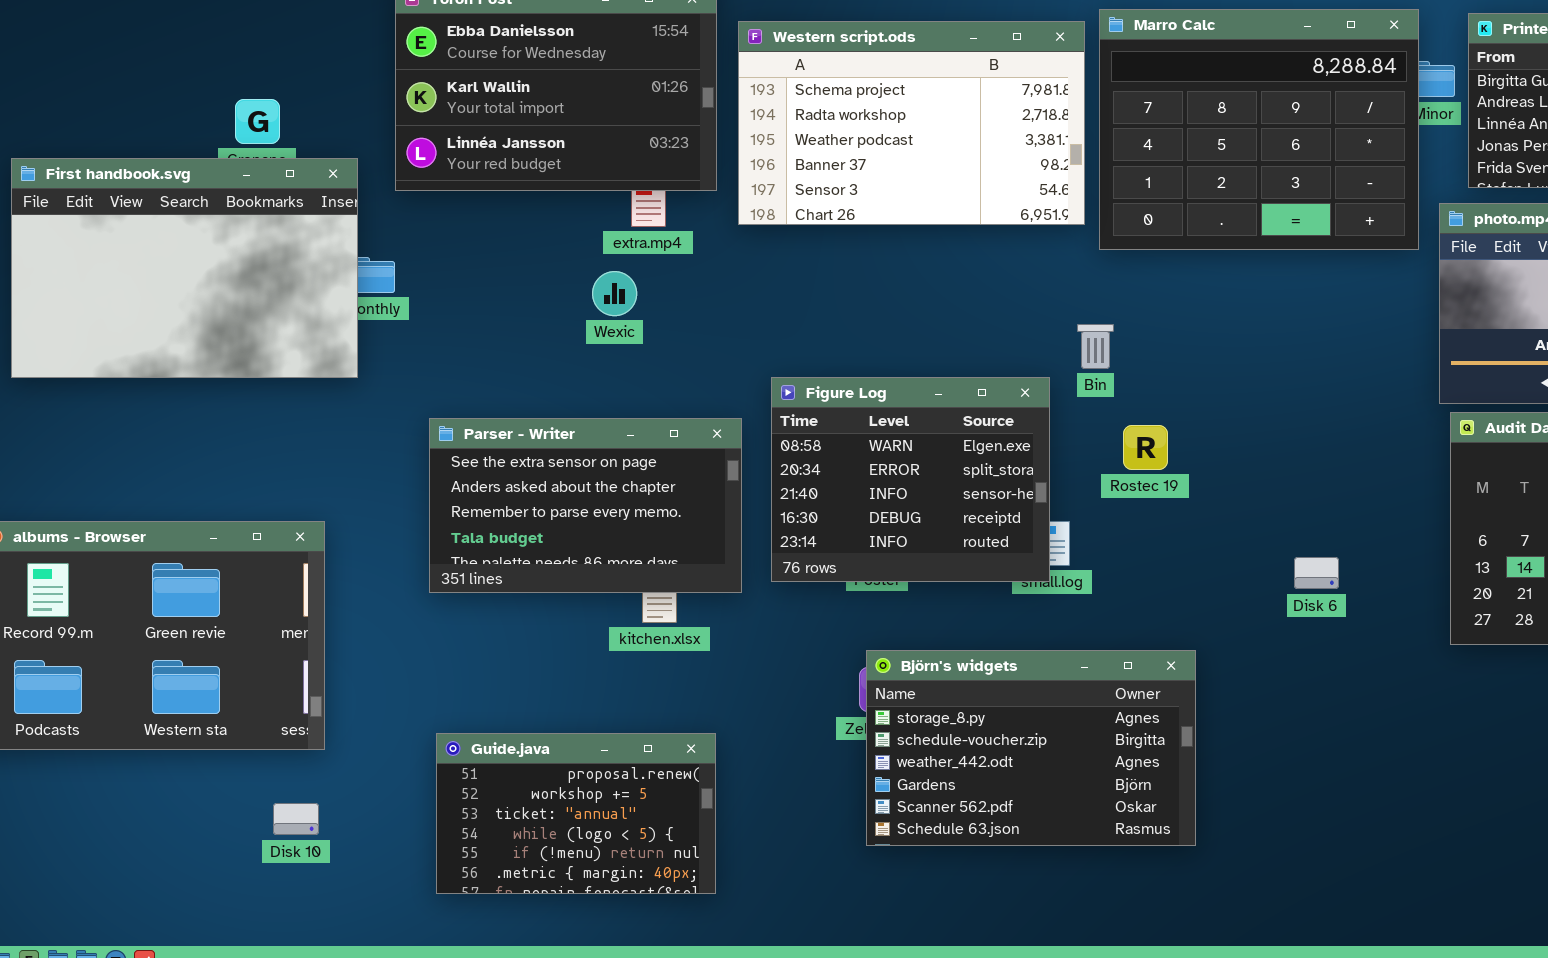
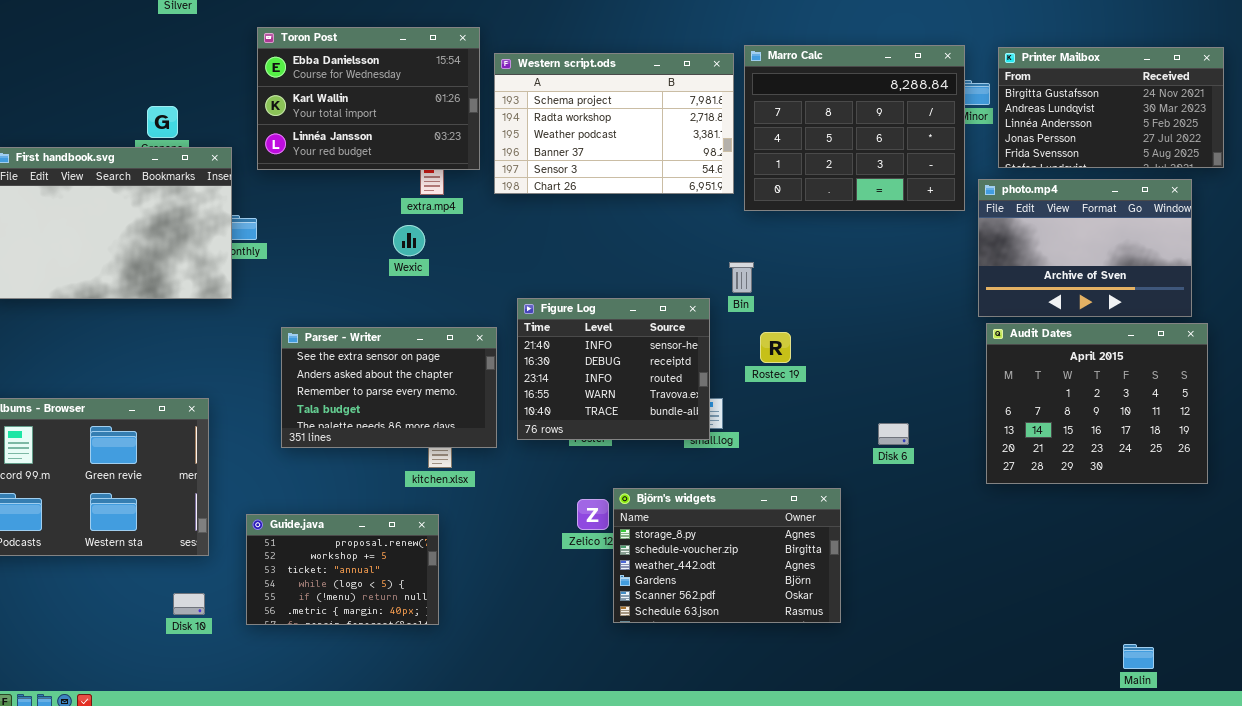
Figure Log: [771,377,1050,582] -> [517,298,710,440], scrolled down 2 rows
Björn's widgets: [866,650,1196,846] -> [613,488,841,623], moved
Guide.java: [436,733,716,894] -> [246,514,439,625], moved

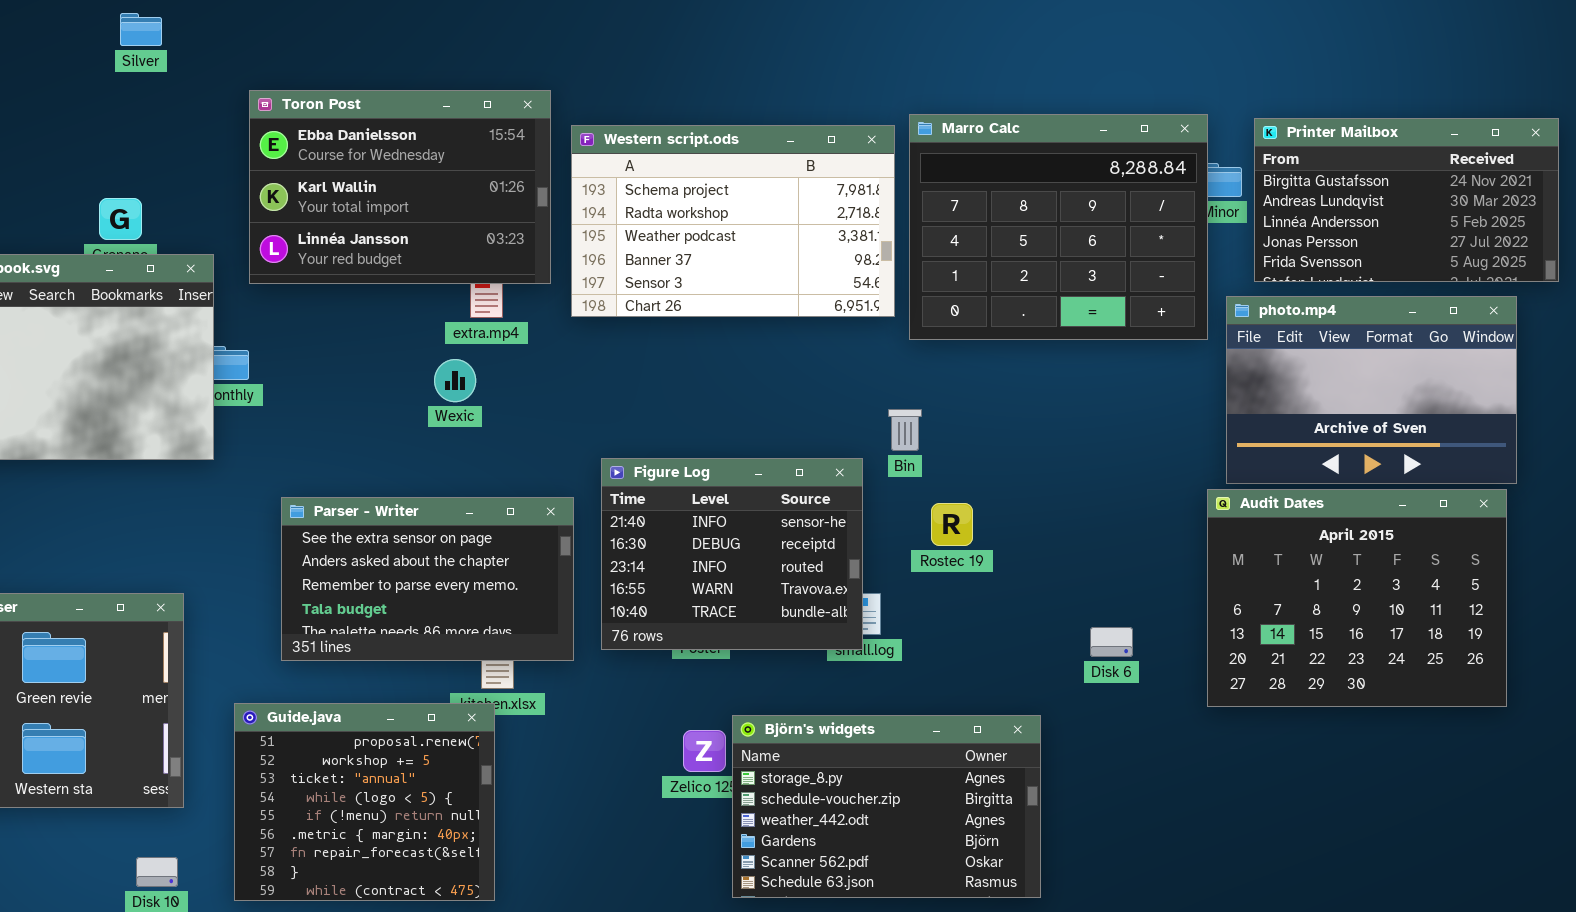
Audit Dates: [986,323,1208,484] -> [1207,489,1507,707], moved
Guide.java: [246,514,439,625] -> [234,703,495,901], resized

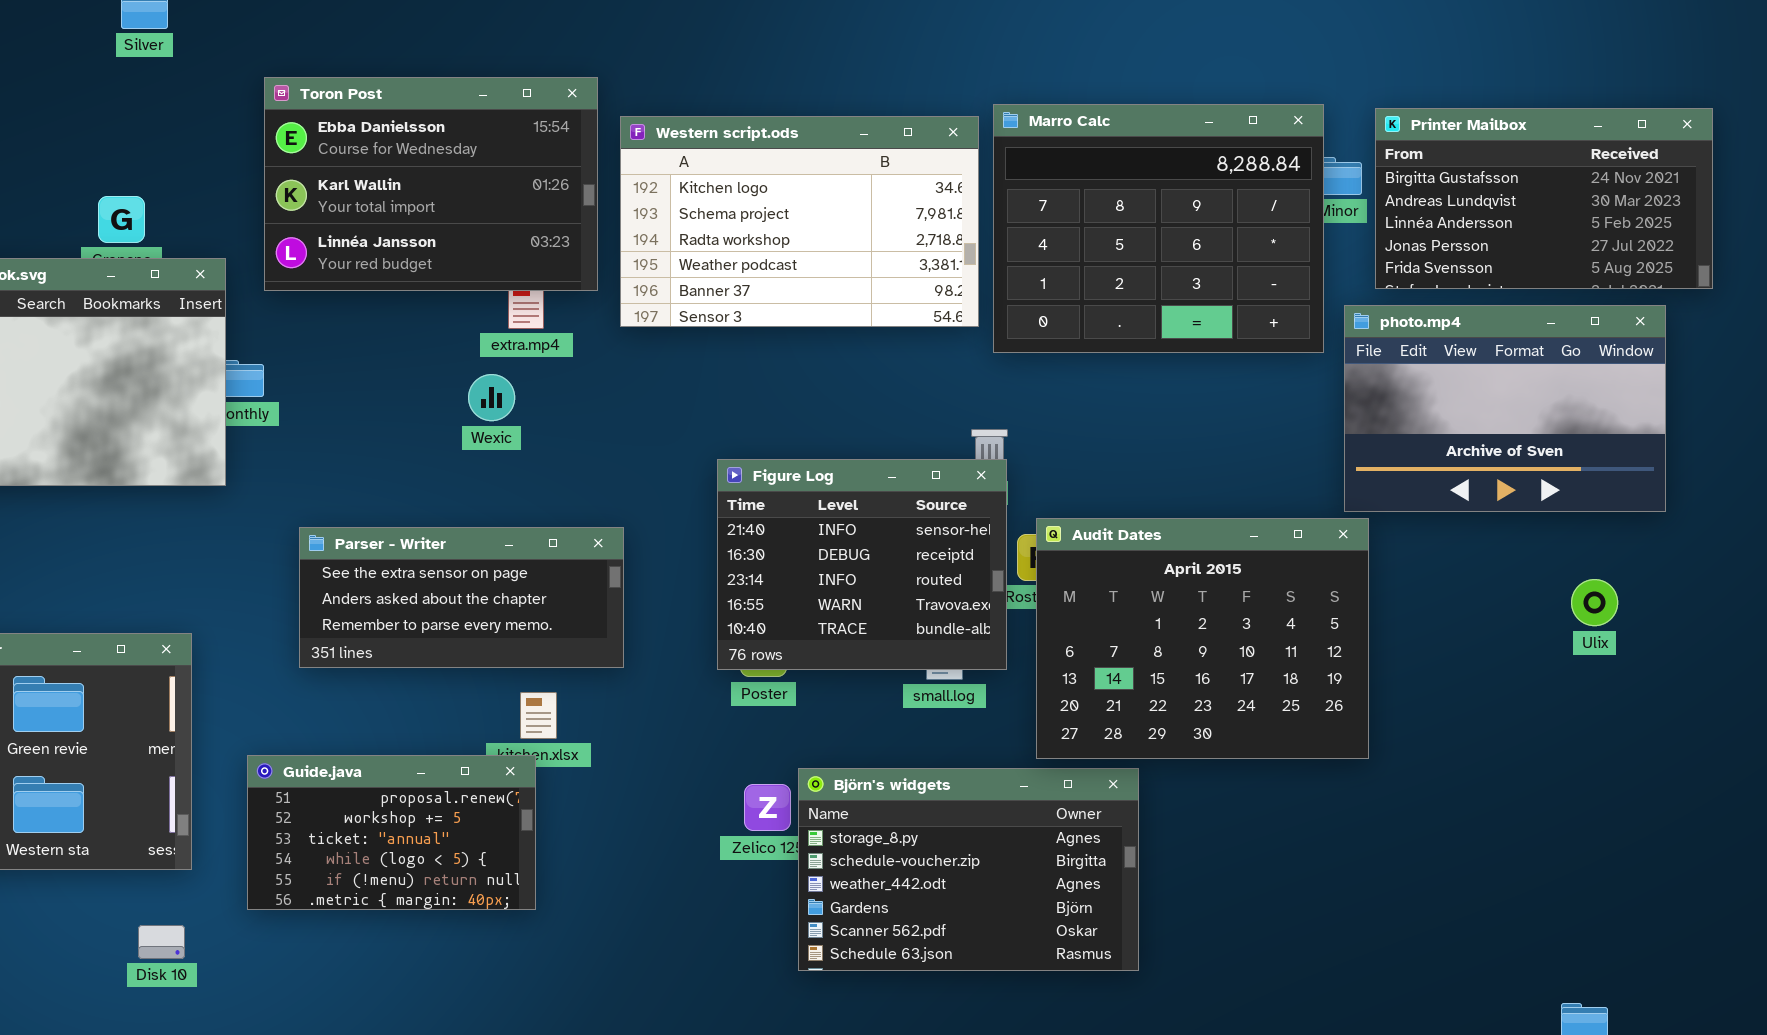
Western script.ods: [571,125,895,317] -> [620,116,979,327], scrolled up 1 row
Figure Log: [601,458,863,650] -> [717,459,1007,670], moved
Audit Dates: [1207,489,1507,707] -> [1036,518,1369,759], moved
Parser - Writer: [281,497,574,661] -> [299,527,624,668], resized
Guide.java: [234,703,495,901] -> [247,755,536,910], resized

